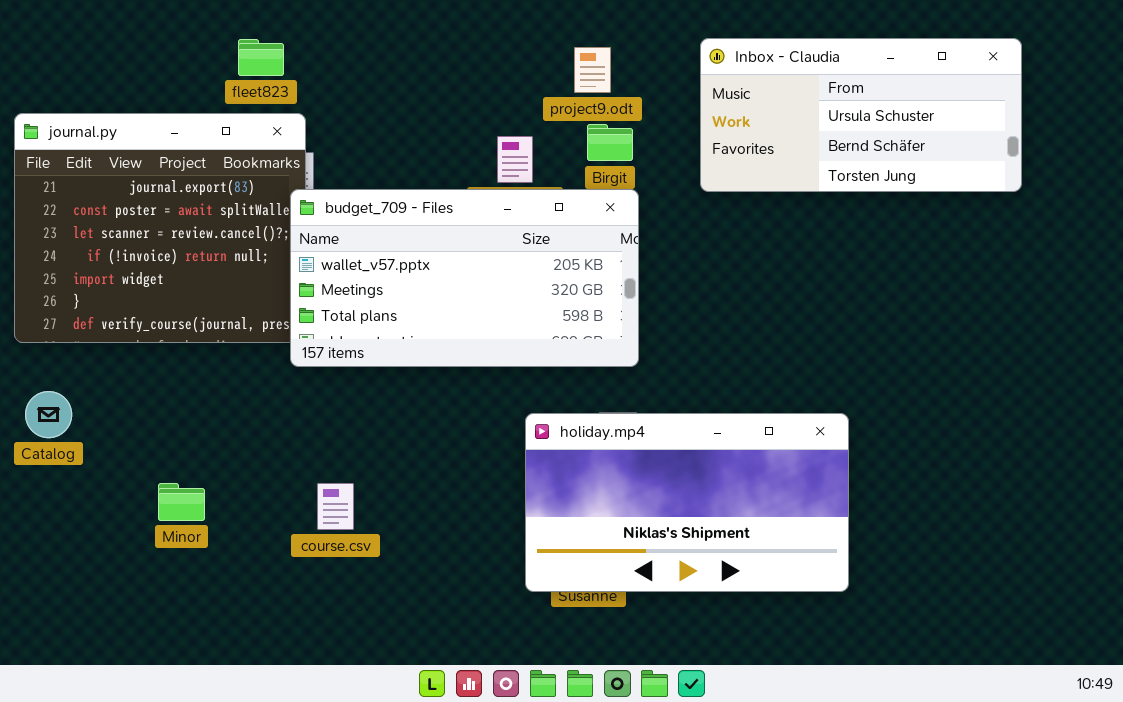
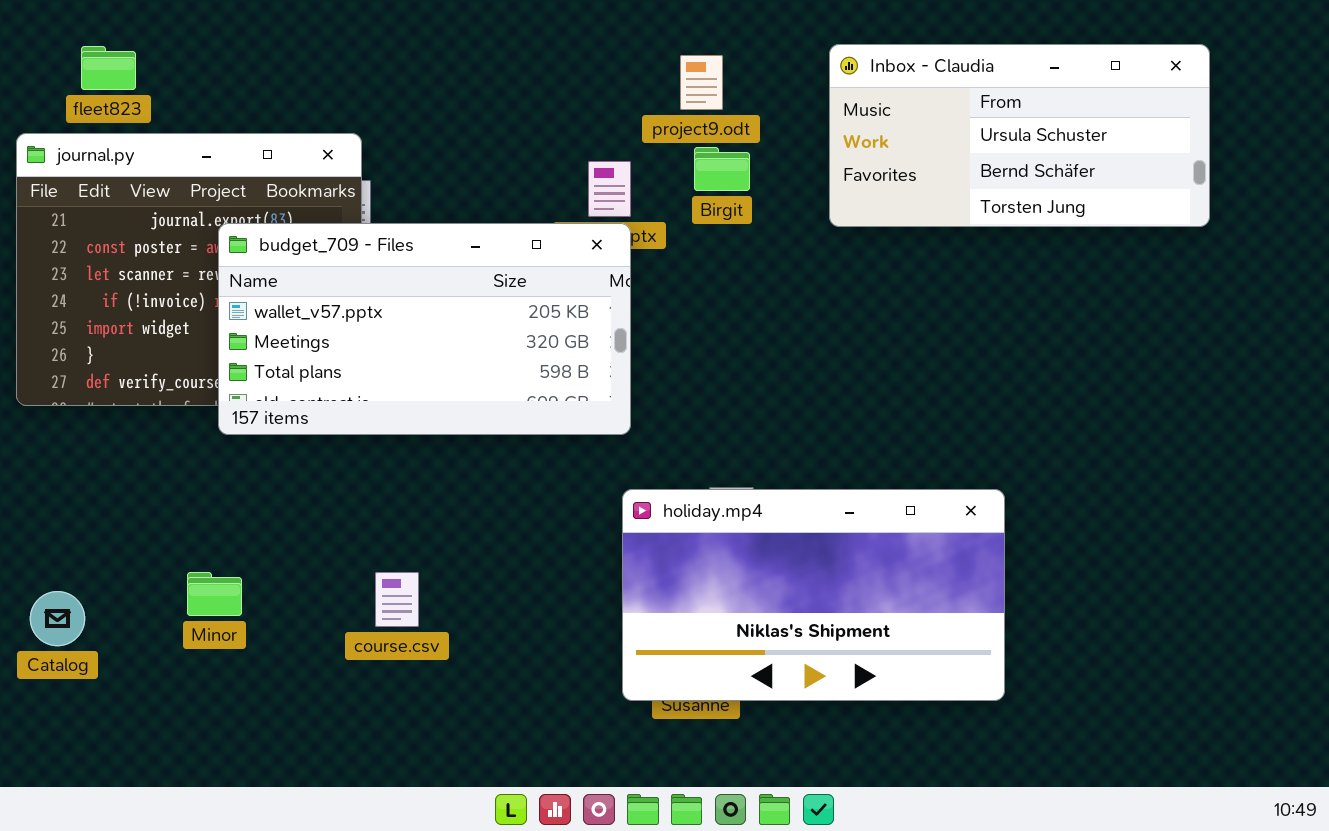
fleet823: [238,39,284,76] -> [81,46,136,90], moved
budget_709 - Files: [290,189,639,367] -> [218,223,631,435], moved
Catalog: [25,391,72,438] -> [30,591,85,646], moved

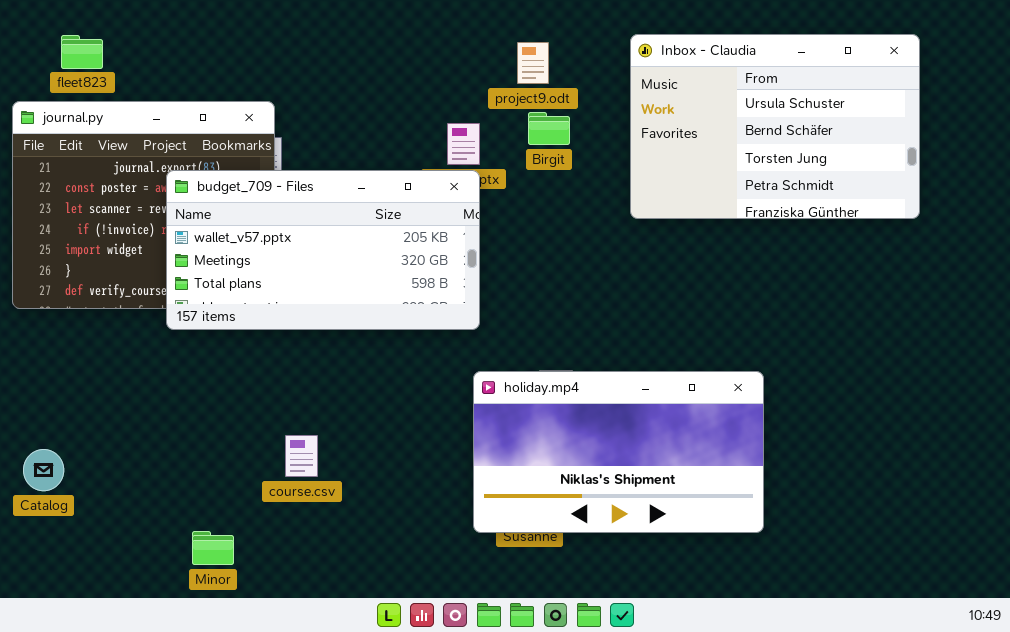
Inbox - Claudia: [829,44,1210,227] -> [630,34,920,219], resized
Minor: [187,572,242,616] -> [192,531,234,565], moved

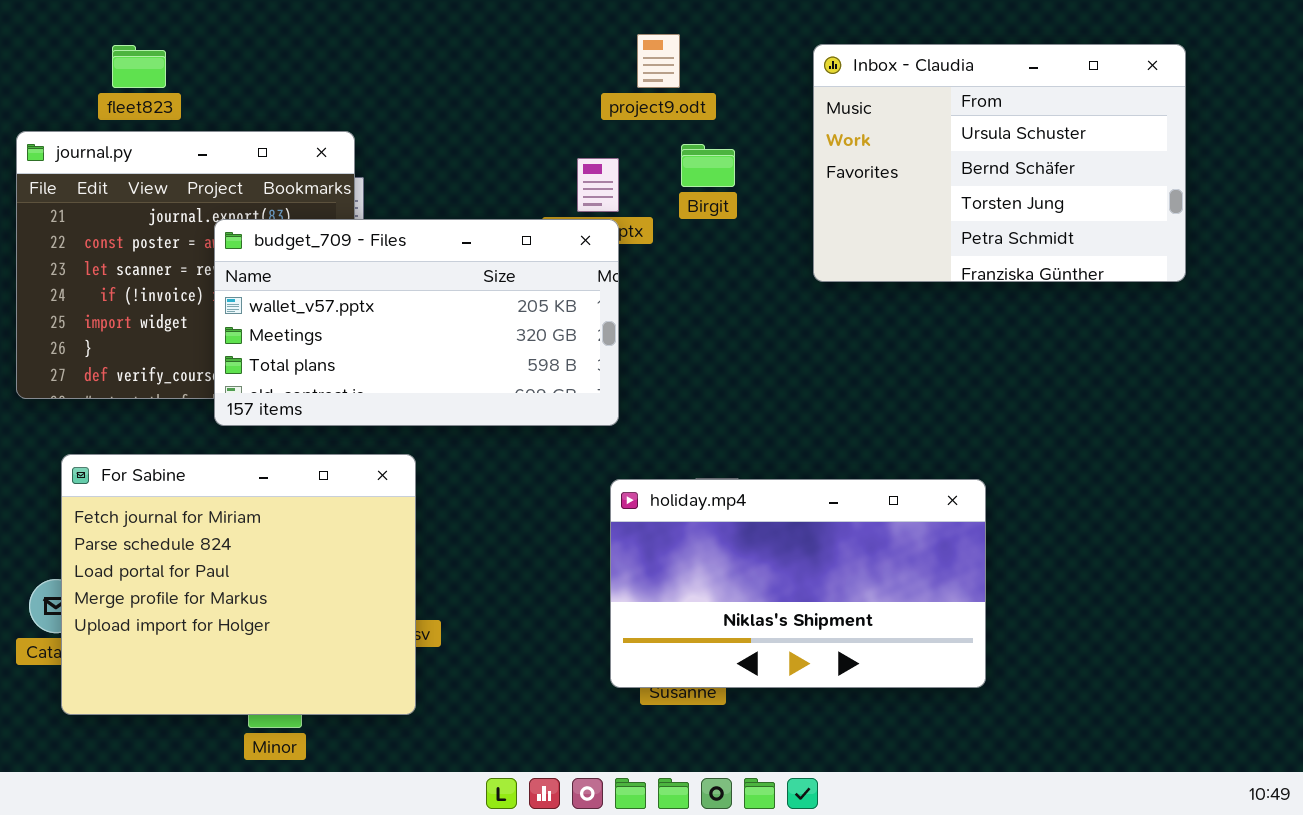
fleet823: [61,35,103,69] -> [112,45,166,88], moved
project9.odt: [517,42,549,84] -> [637,34,680,88], moved
For Sabine: none -> [61,454,416,715], opened

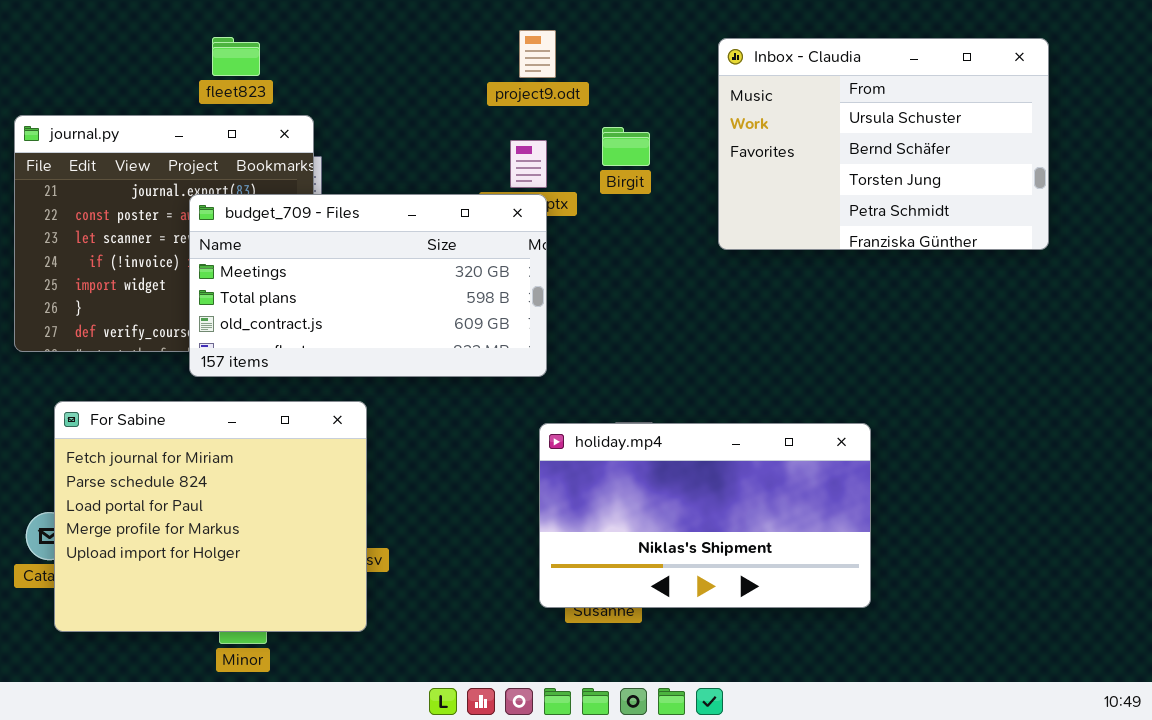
project9.odt: [637,34,680,88] -> [519,30,556,78], moved
fleet823: [112,45,166,88] -> [212,37,260,76], moved
budget_709 - Files: [214,219,619,426] -> [189,194,547,377], scrolled down 1 row

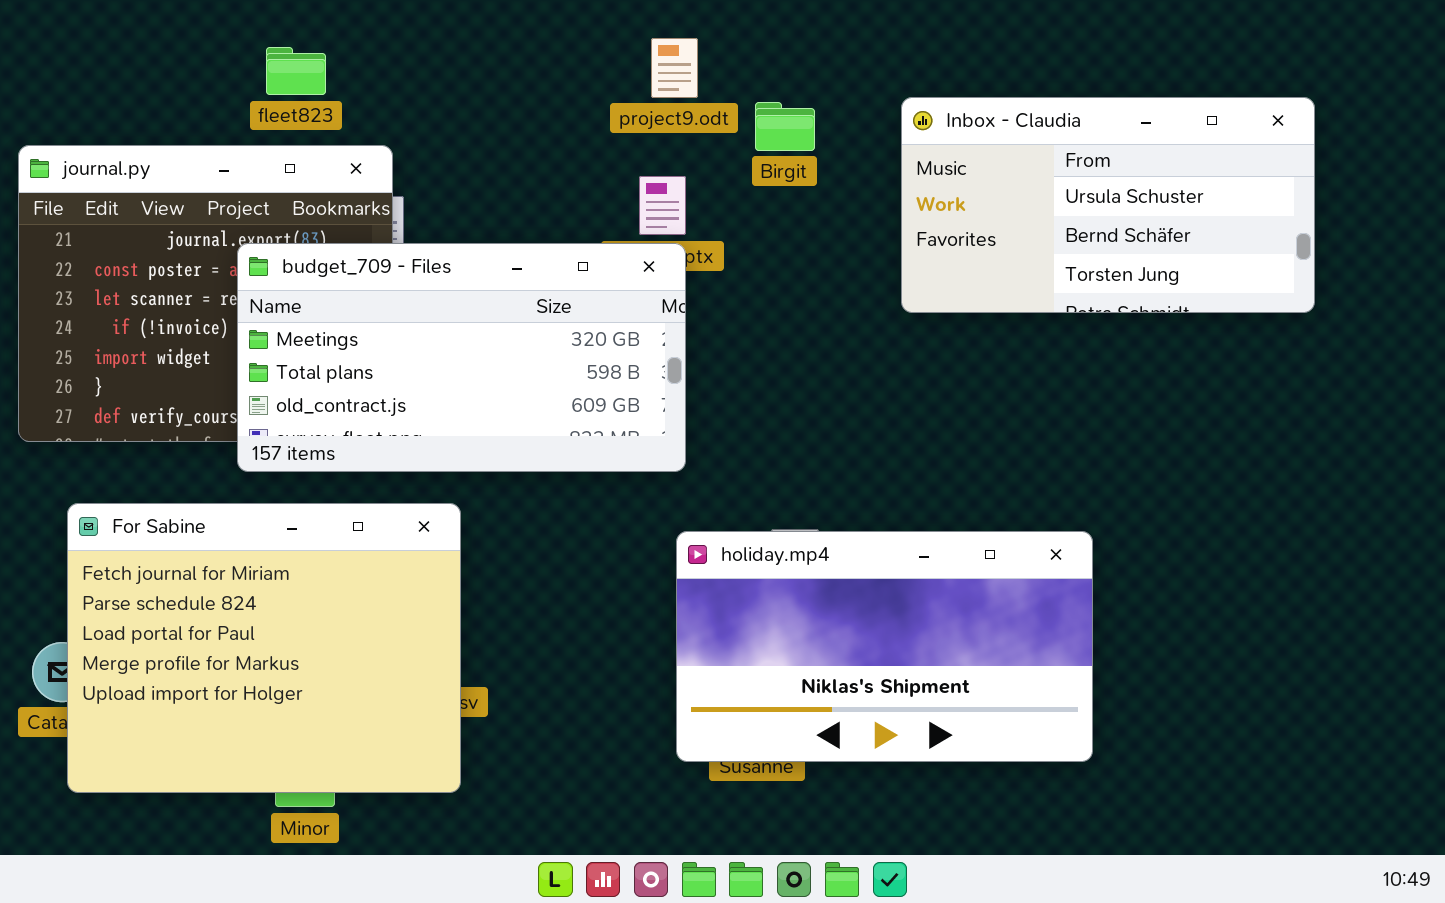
Inbox - Claudia: [718,38,1049,250] -> [901,97,1315,313], resized
Birgit: [602,127,650,166] -> [755,102,815,151], moved

